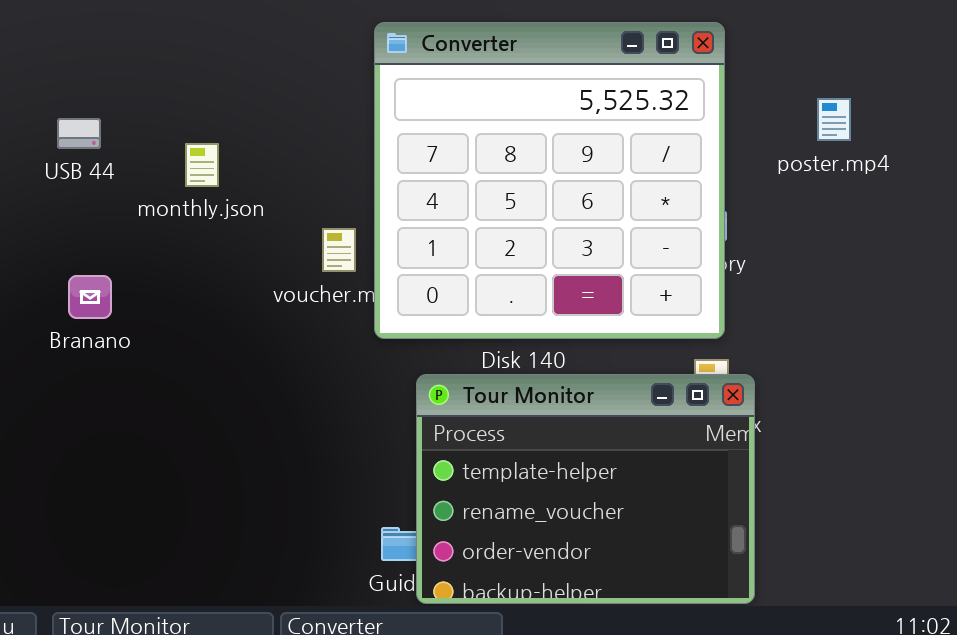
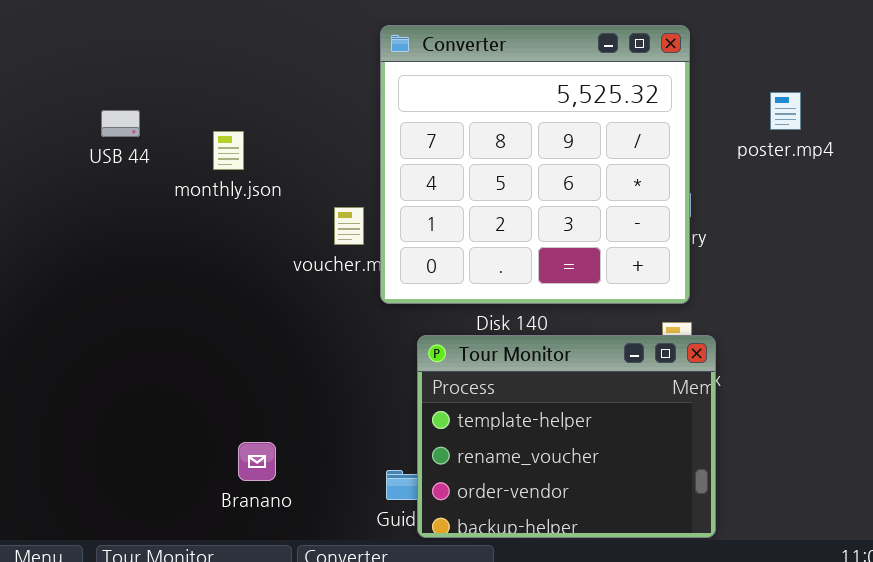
Branano: [68,275,112,319] -> [238,442,276,481], moved

